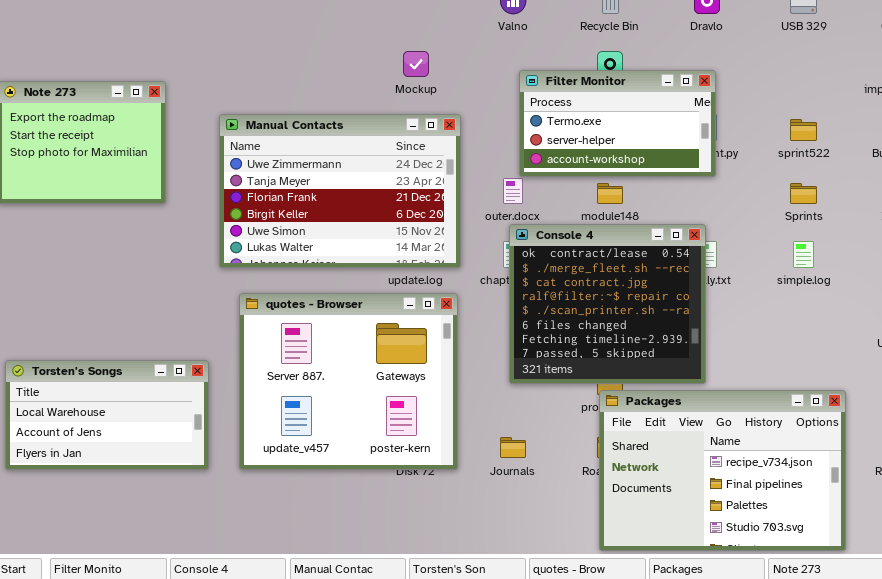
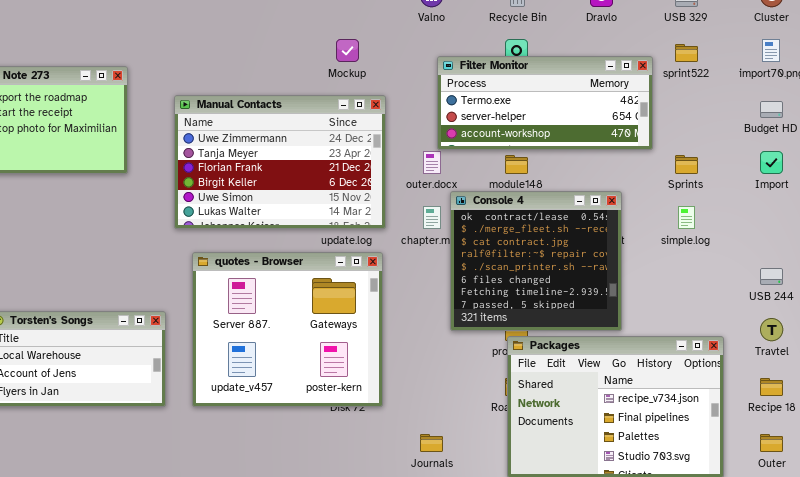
Filter Monitor: [519,70,716,177] -> [437,56,653,150], resized
sprint522: [790,119,817,141] -> [675,44,698,62], moved
Console 4: [509,224,706,384] -> [450,191,622,331], moved
Journals: [500,437,526,458] -> [420,434,443,452], moved

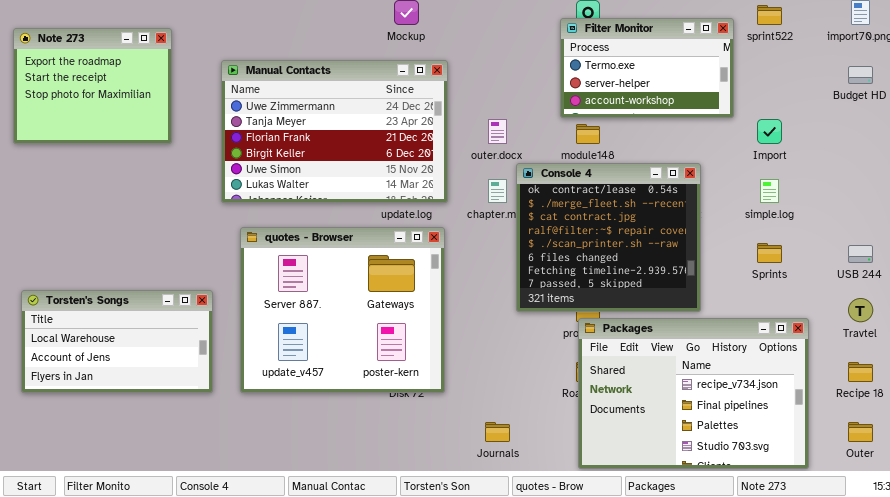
Filter Monitor: [437,56,653,150] -> [560,18,734,118], resized
Import: [760,151,783,174] -> [757,119,782,144], moved
Sprints: [675,155,698,174] -> [757,243,782,263], moved

